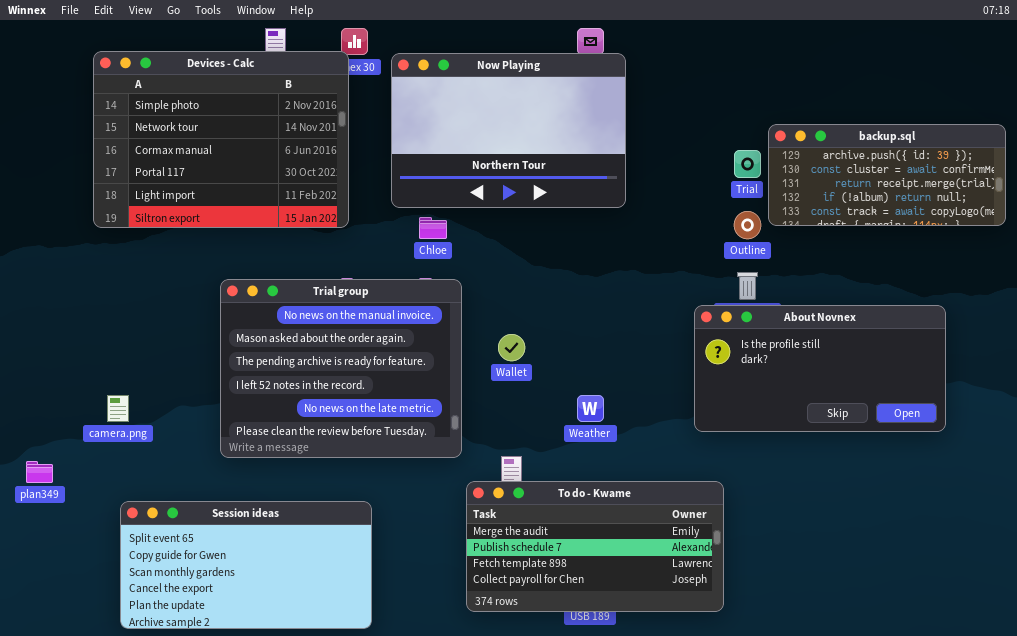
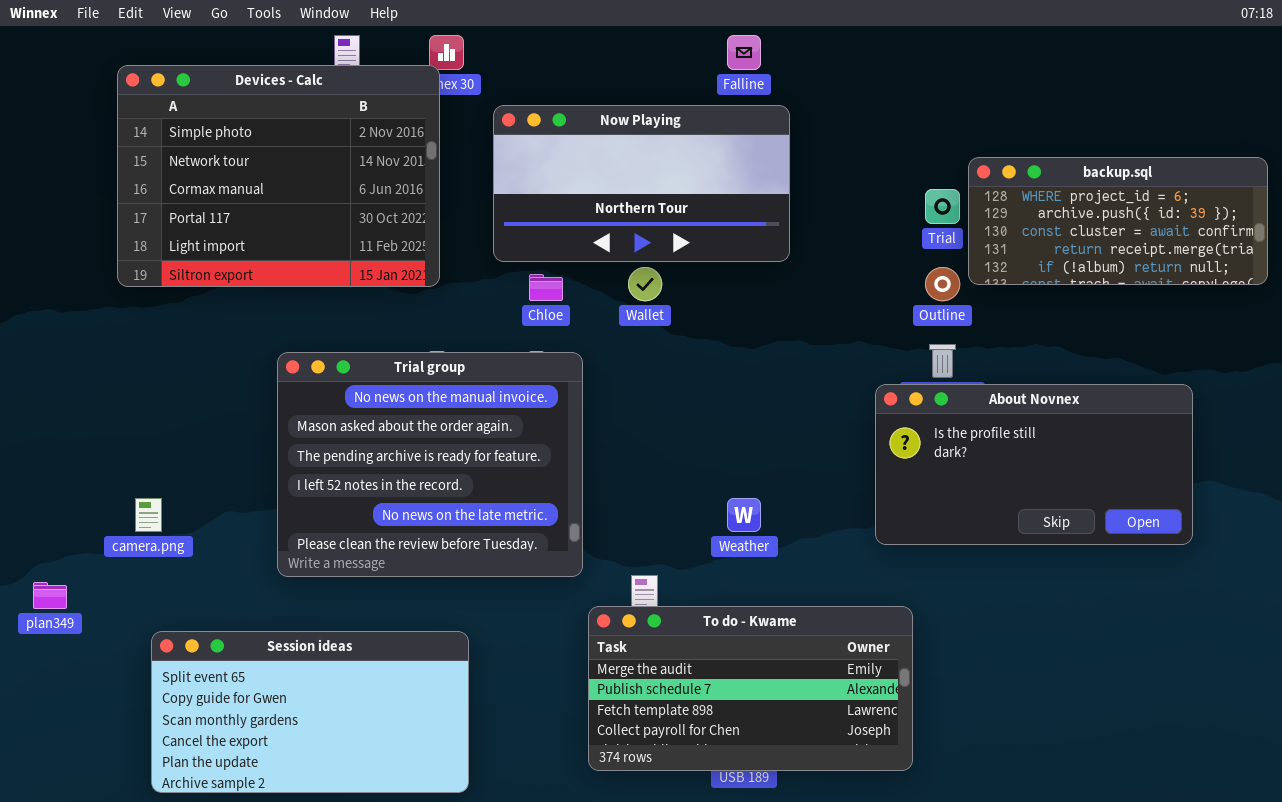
Now Playing: [391,53,626,208] -> [493,105,790,262], resized
backup.sql: [768,124,1006,226] -> [968,157,1268,285], scrolled up 1 row
Wallet: [498,334,525,361] -> [628,267,662,301], moved

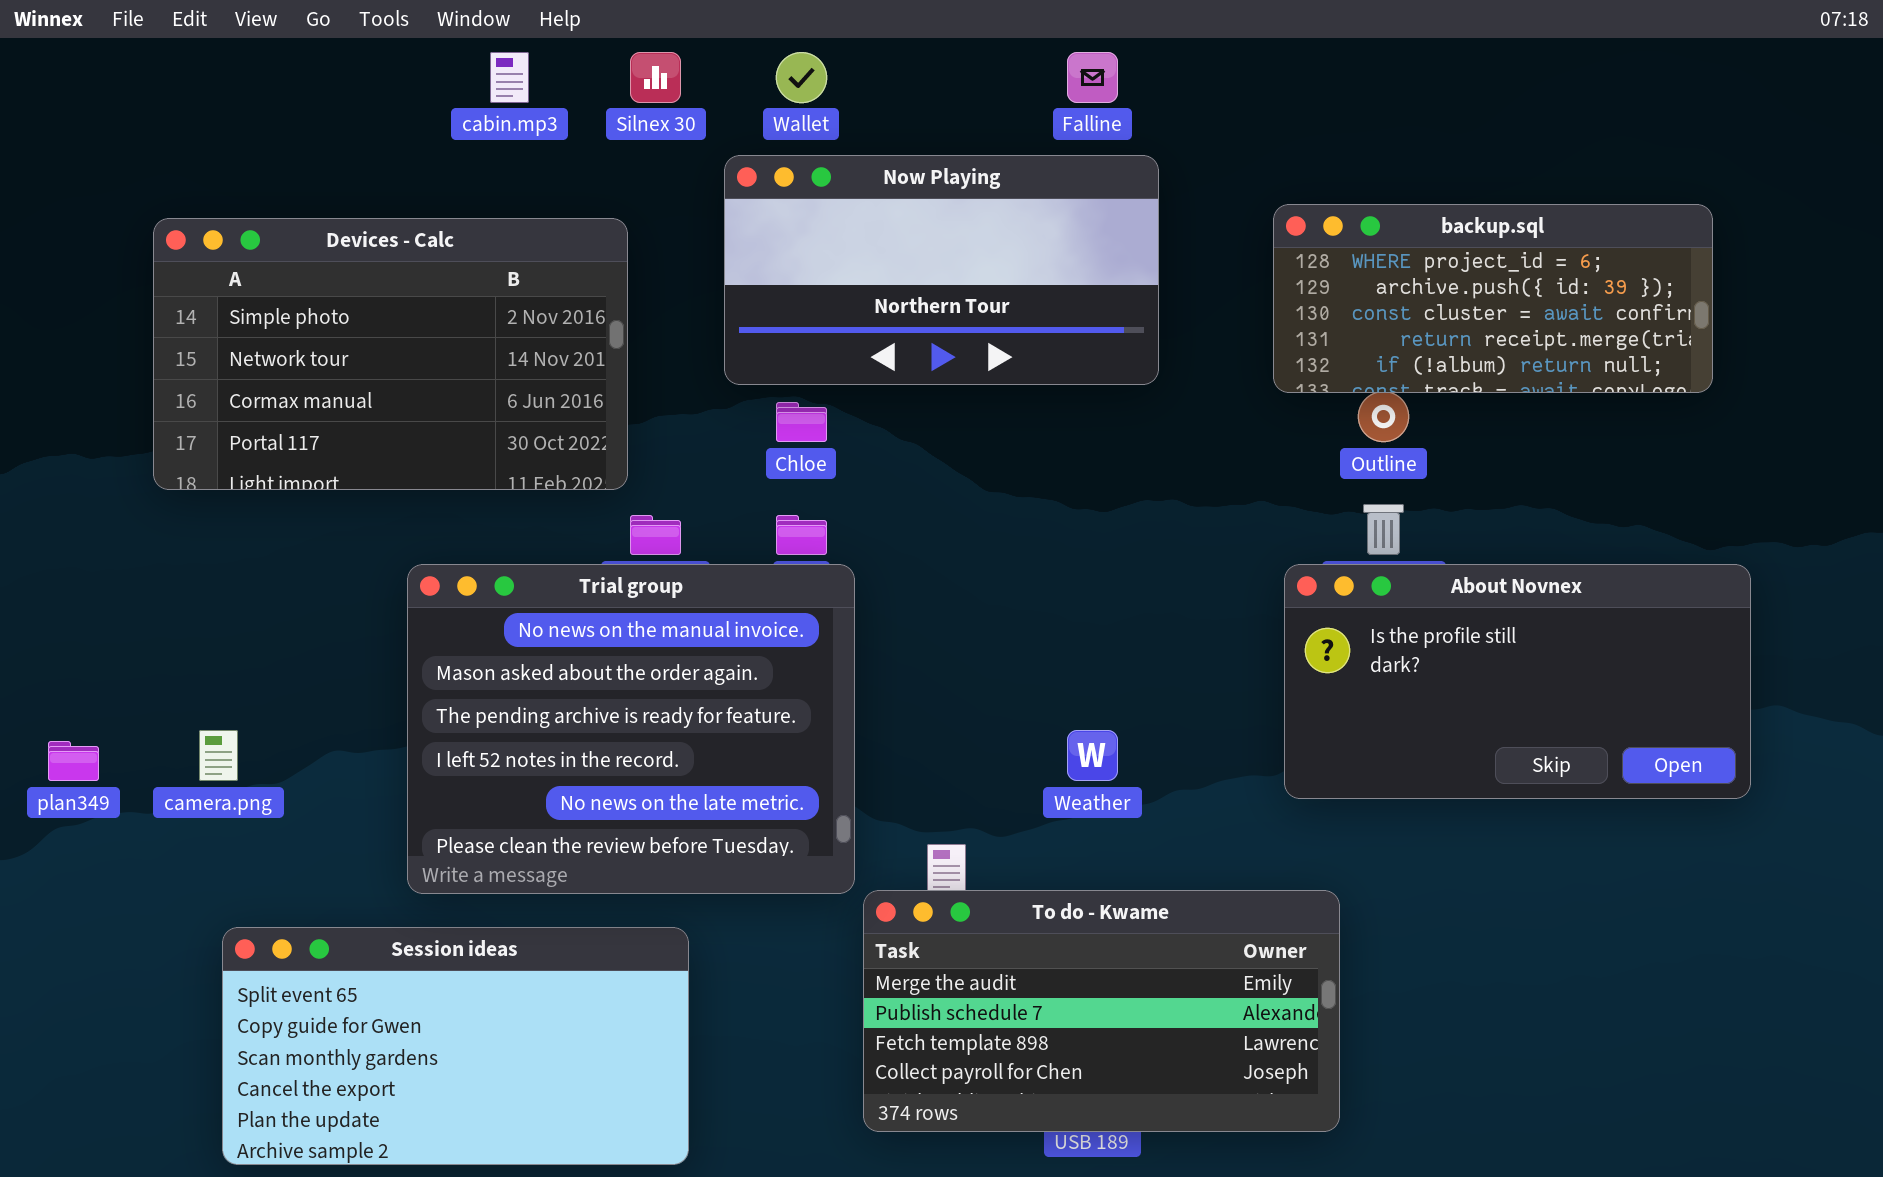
Devices - Calc: [117,65,440,287] -> [153,218,628,490], moved, resized
backup.sql: [968,157,1268,285] -> [1273,204,1713,393], moved
Wallet: [628,267,662,301] -> [776,52,827,103], moved
Trial group: [277,352,583,577] -> [407,564,855,894], moved
plan349: [33,582,67,609] -> [48,741,99,781], moved

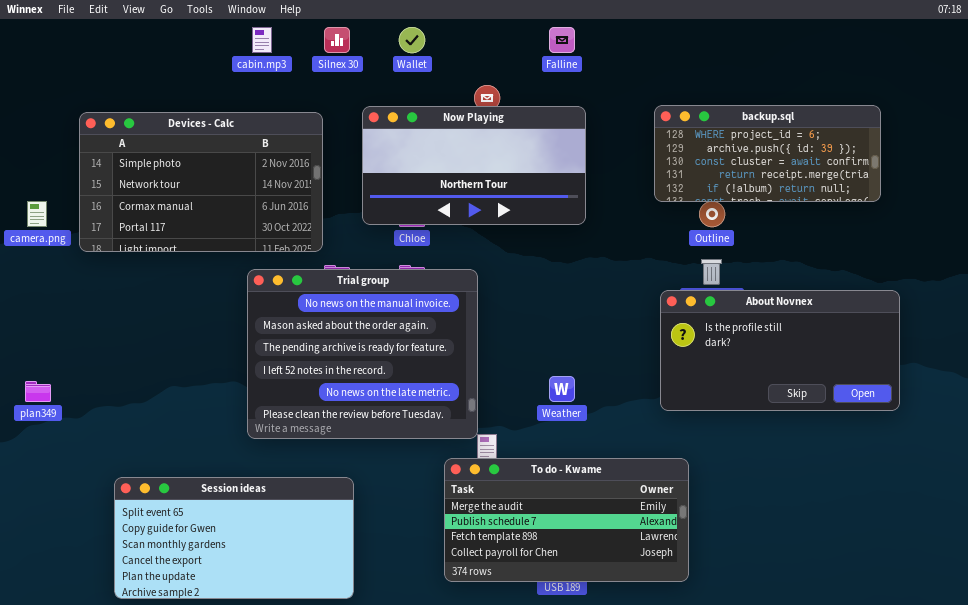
Now Playing: [724,155,1159,385] -> [362,106,586,225], moved
Trial group: [407,564,855,894] -> [247,269,478,439], moved
camera.png: [199,730,238,781] -> [27,201,47,227], moved

